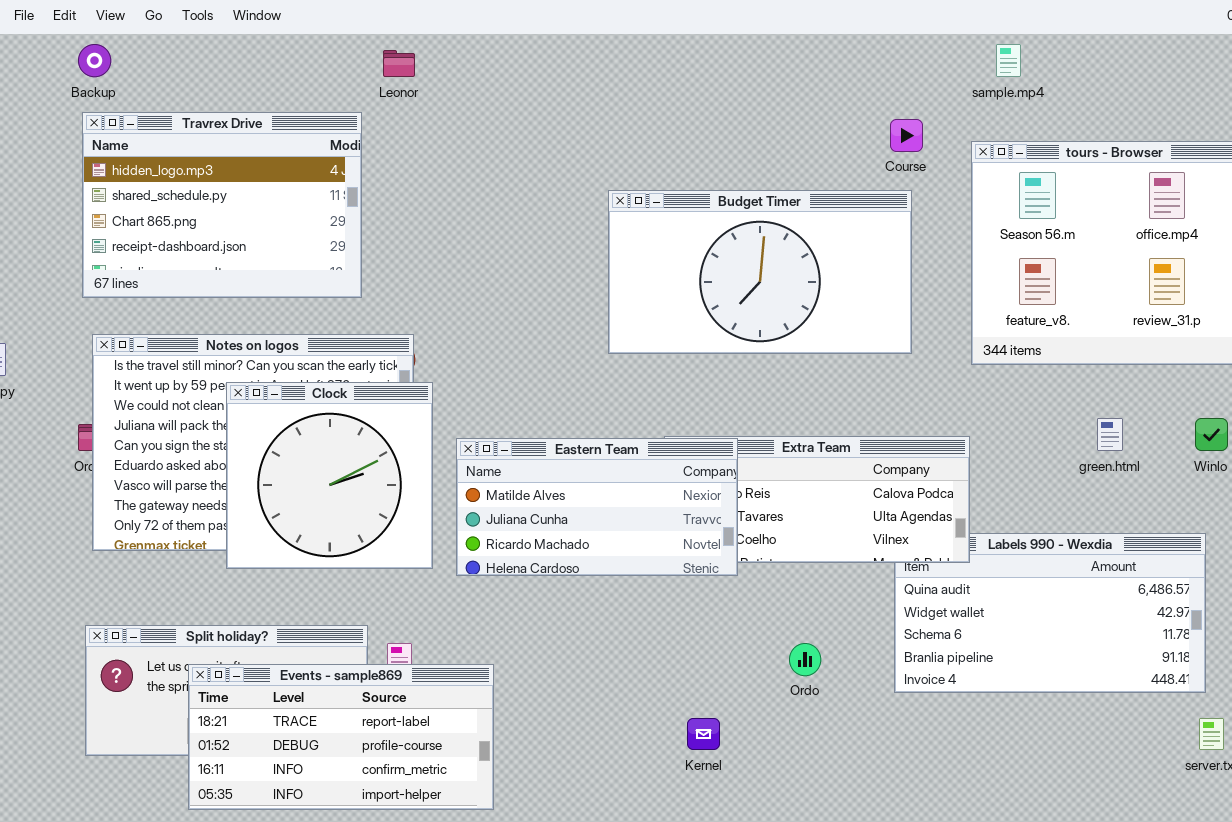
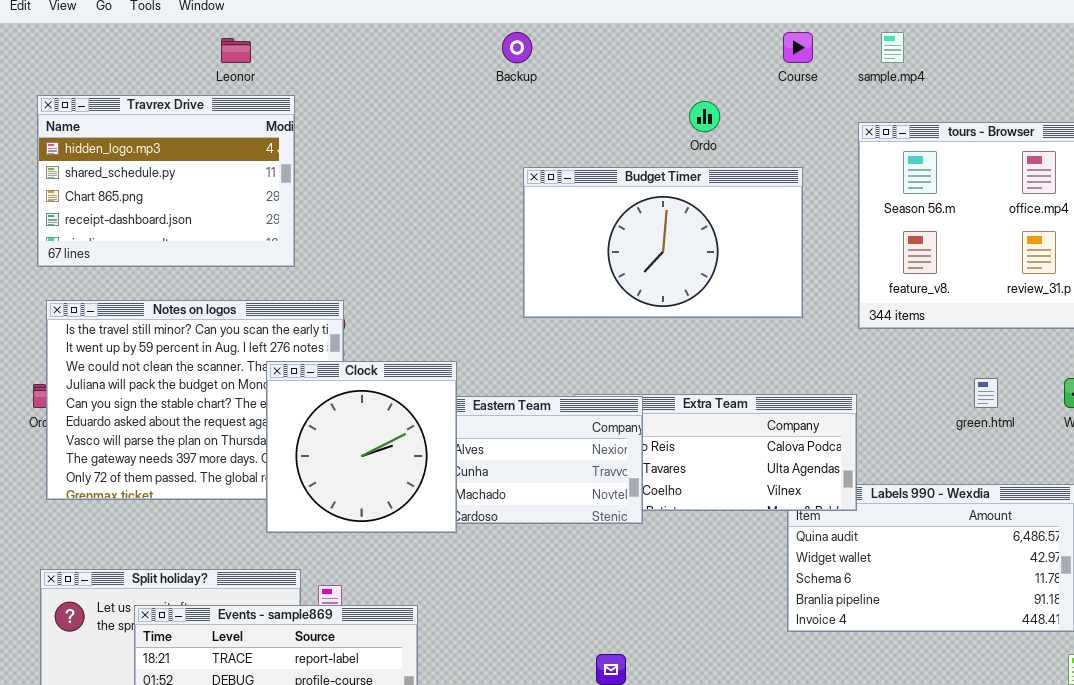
Backup: [78,44,111,77] -> [502,32,532,63], moved
Leonor: [383,50,415,77] -> [221,38,251,63], moved
Course: [890,119,923,152] -> [783,32,813,63], moved
Clock: [226,382,433,569] -> [266,361,457,533], moved
Ordo: [789,643,821,676] -> [689,101,720,132], moved

